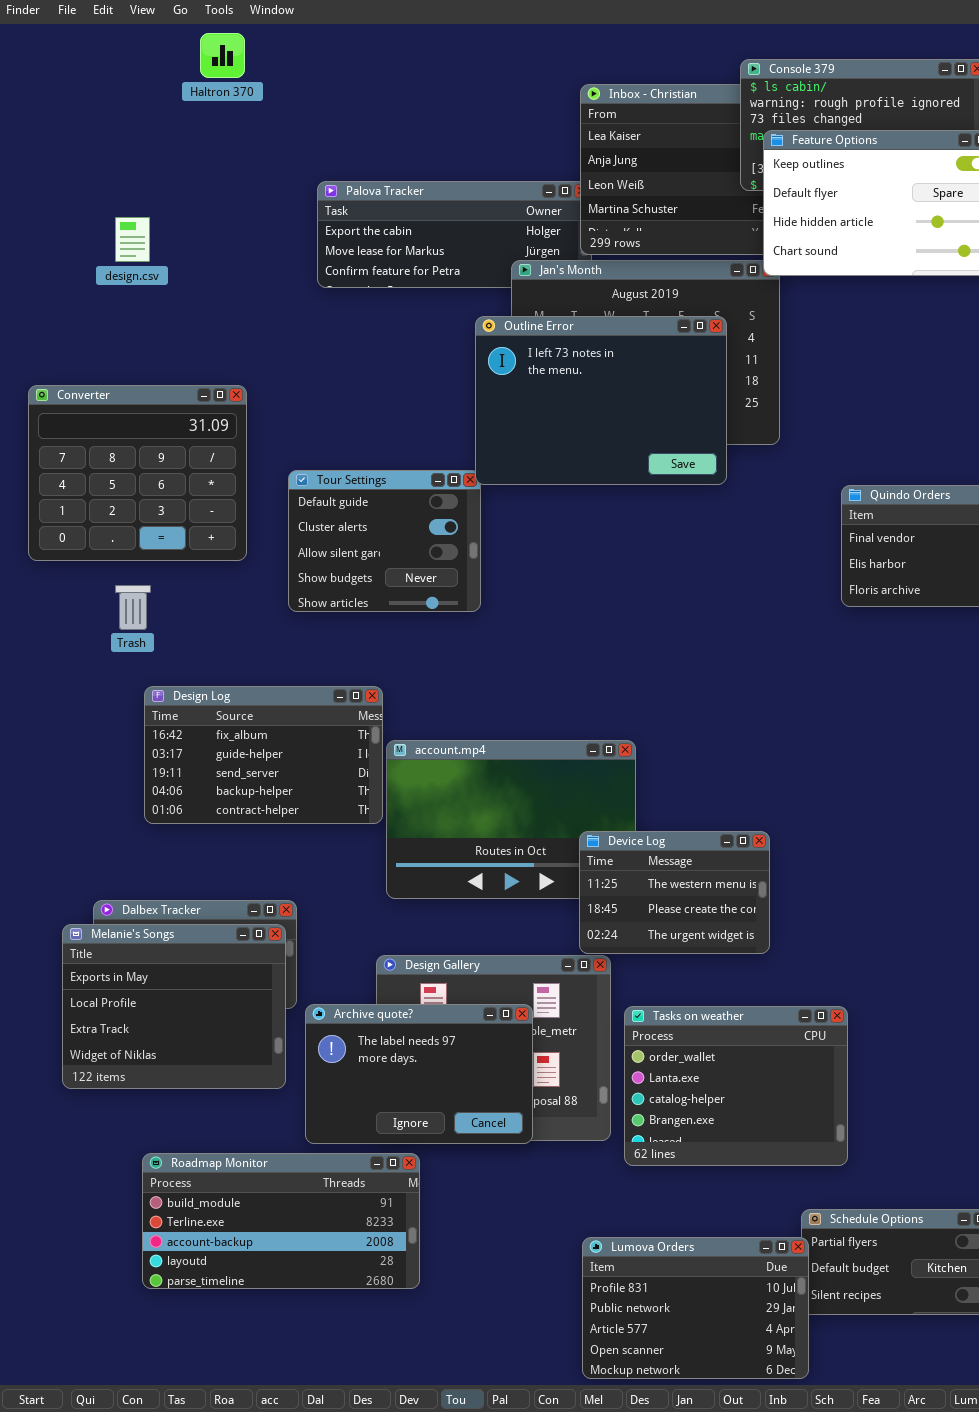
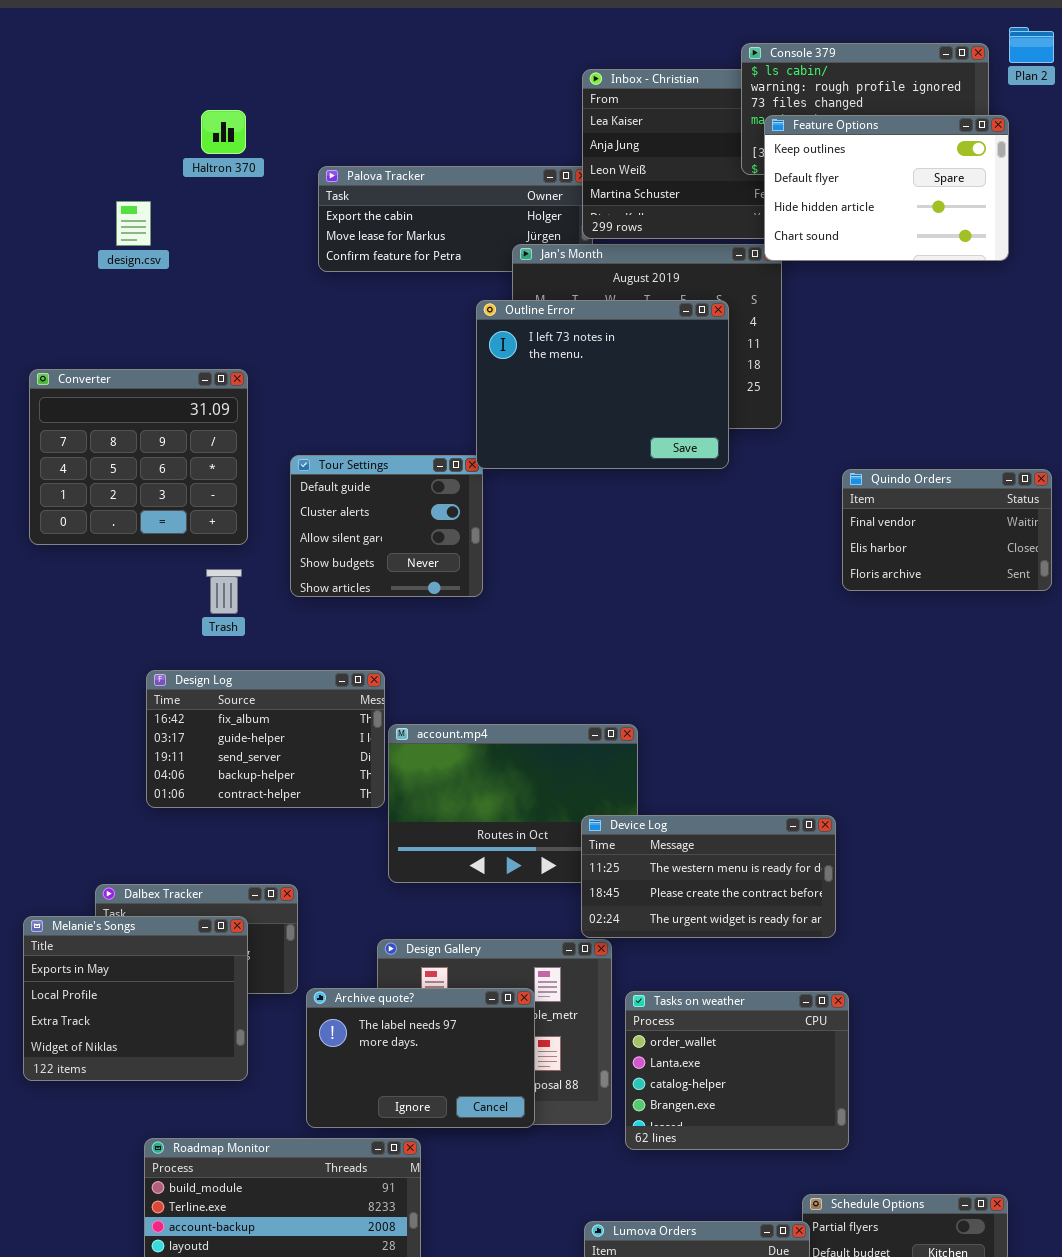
Haltron 370: [200,33,245,78] -> [201,110,246,154], moved
Trash: [115,585,151,630] -> [206,569,242,614], moved
Device Log: [579,831,770,954] -> [581,815,836,938], resized
Melanie's Songs: [62,924,286,1089] -> [23,916,248,1081], moved

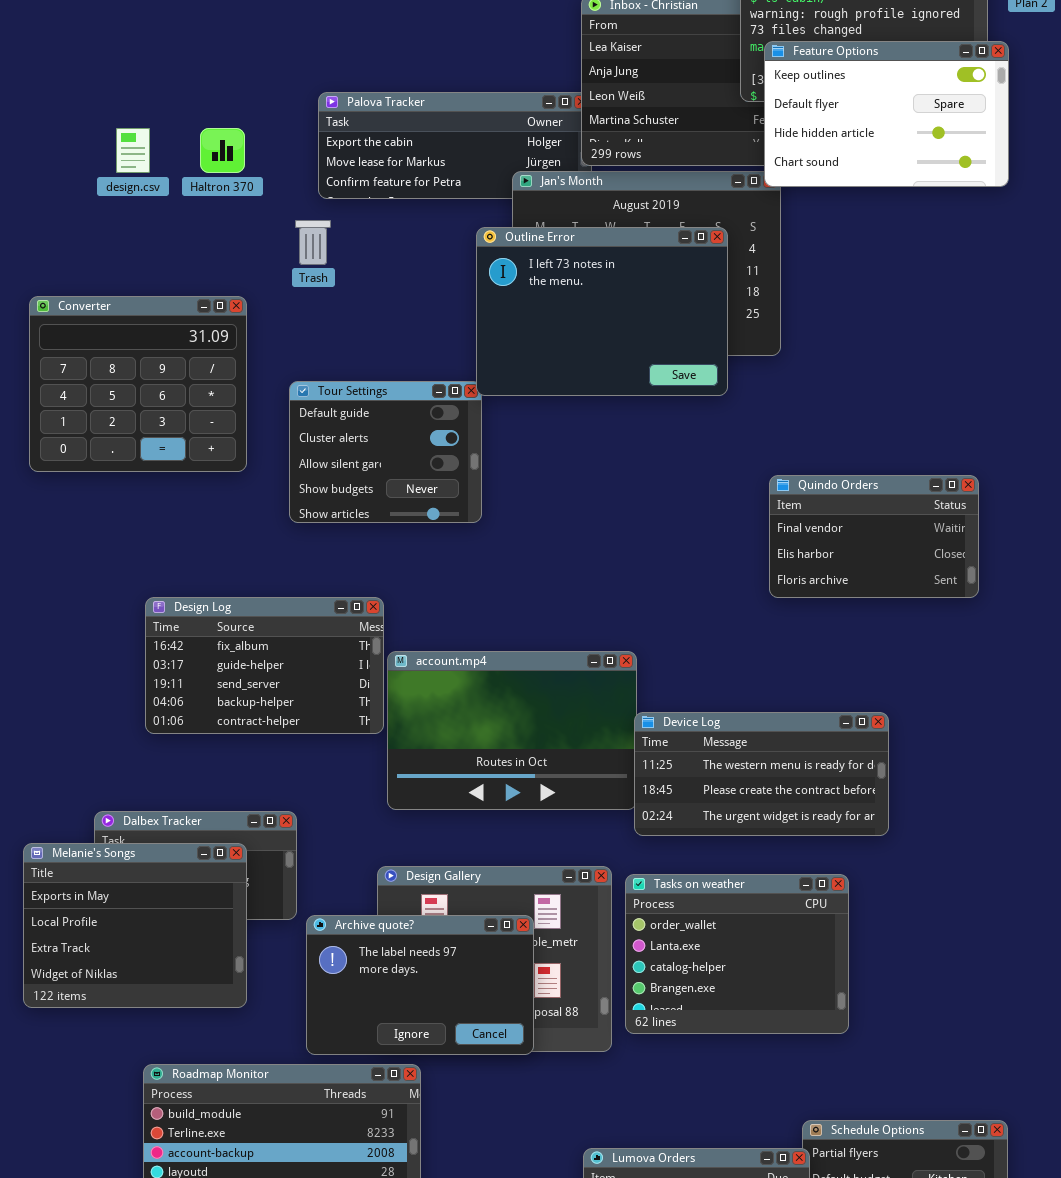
Haltron 370: [201,110,246,154] -> [200,128,245,173], moved
Quindo Orders: [842,469,1052,591] -> [769,475,979,598], moved
Trash: [206,569,242,614] -> [295,220,331,265], moved
Device Log: [581,815,836,938] -> [634,712,889,836], moved
Tasks on weather: [625,991,849,1150] -> [625,874,849,1034], moved

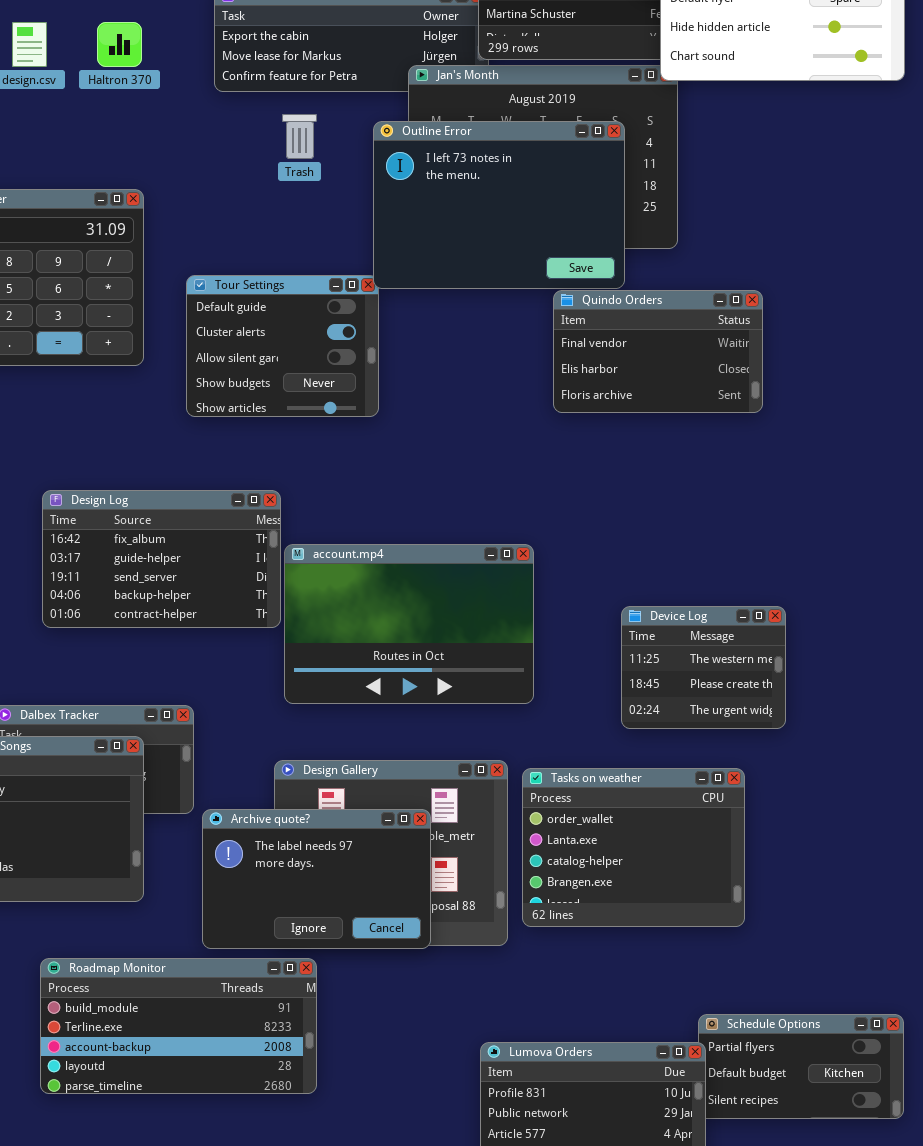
Trash: [295,220,331,265] -> [282,114,317,159], moved
Quindo Orders: [769,475,979,598] -> [553,290,763,413], moved
Device Log: [634,712,889,836] -> [621,606,786,729], resized

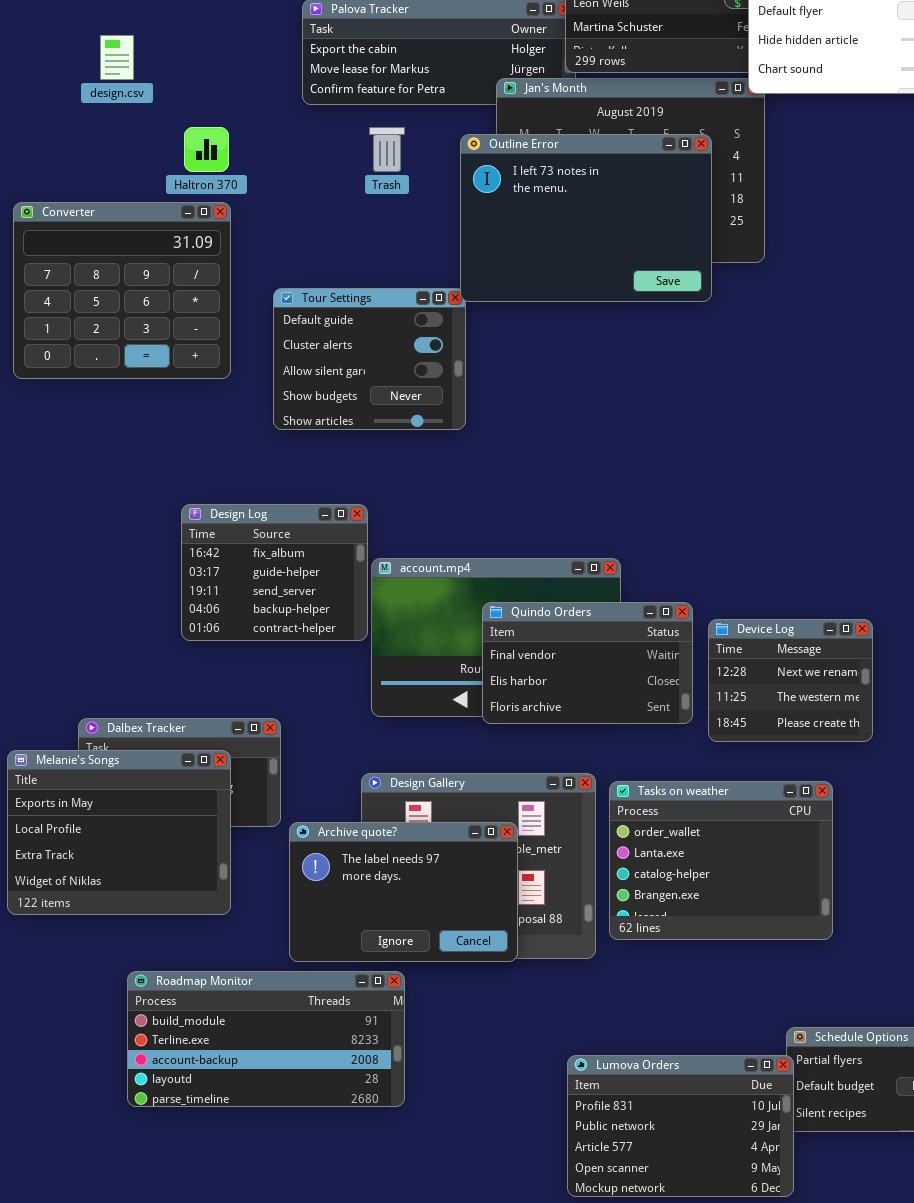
Haltron 370: [97,22,142,67] -> [184,127,229,172], moved
Quindo Orders: [553,290,763,413] -> [482,602,693,724], moved
Design Log: [42,490,281,628] -> [181,504,368,641], resized
Device Log: [621,606,786,729] -> [708,619,873,742], scrolled up 1 row

